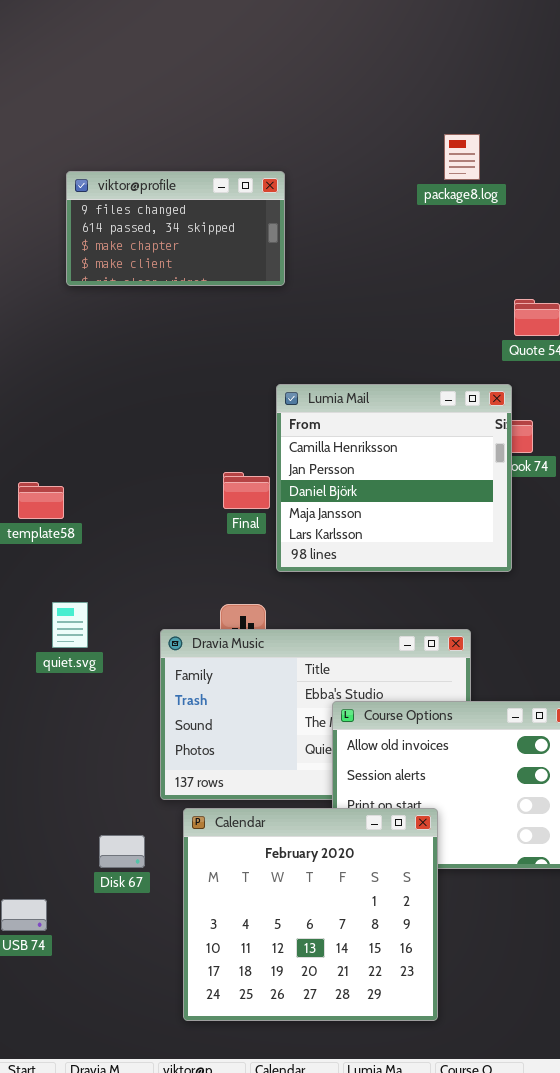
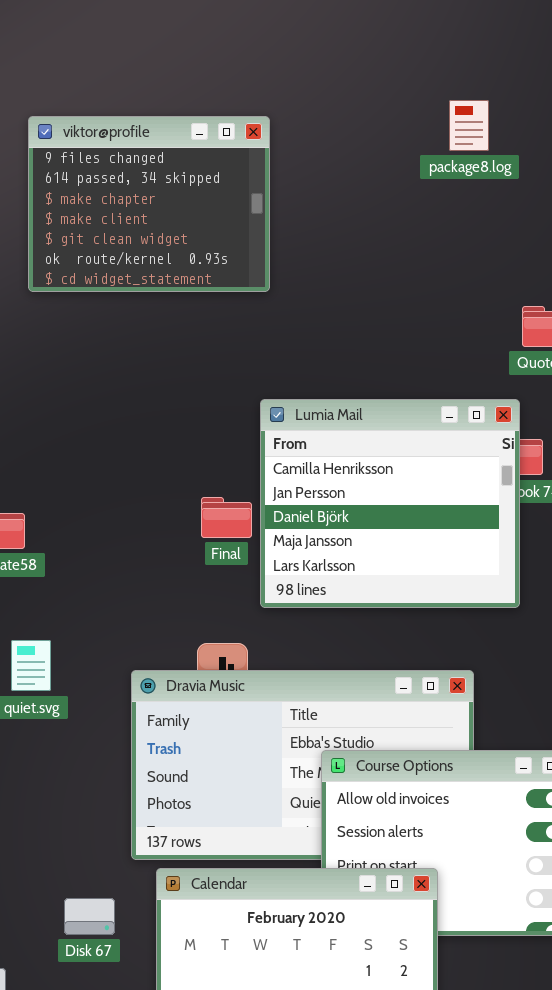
package8.log: [444,134,480,180] -> [449,100,489,151], moved
viktor@profile: [66,171,285,286] -> [28,116,270,292], resized

